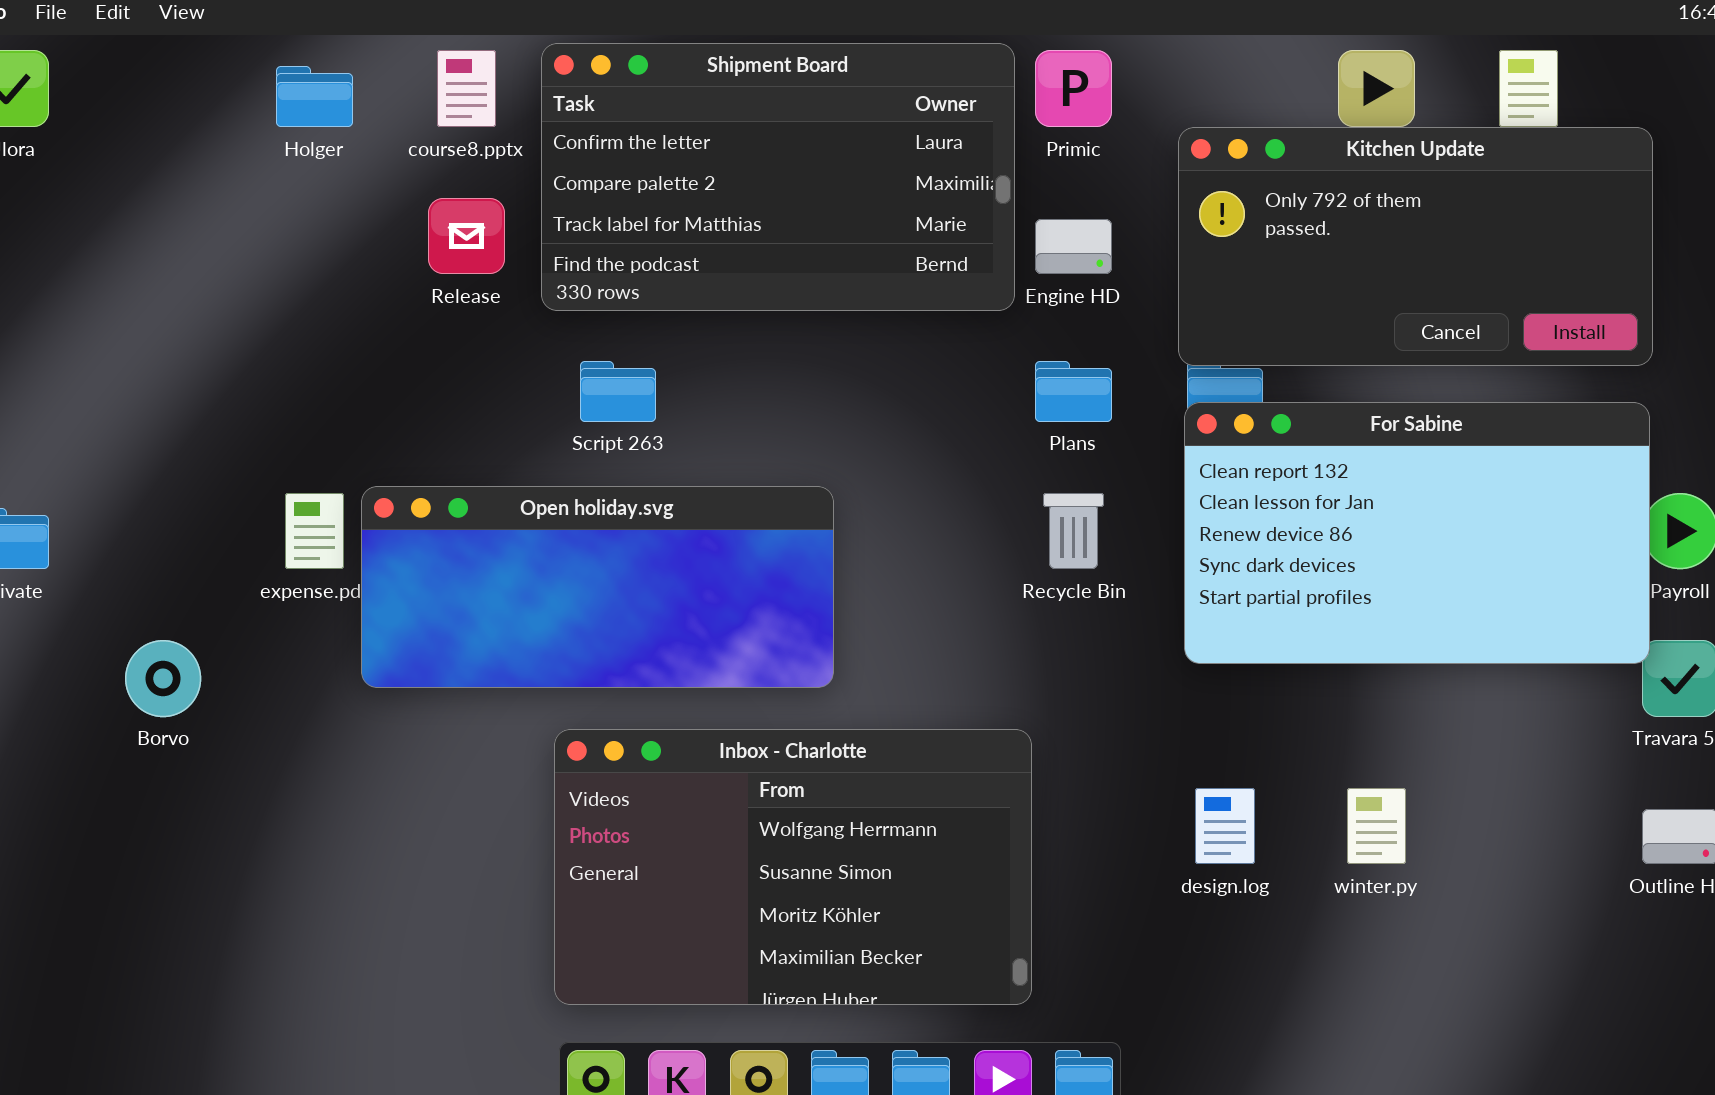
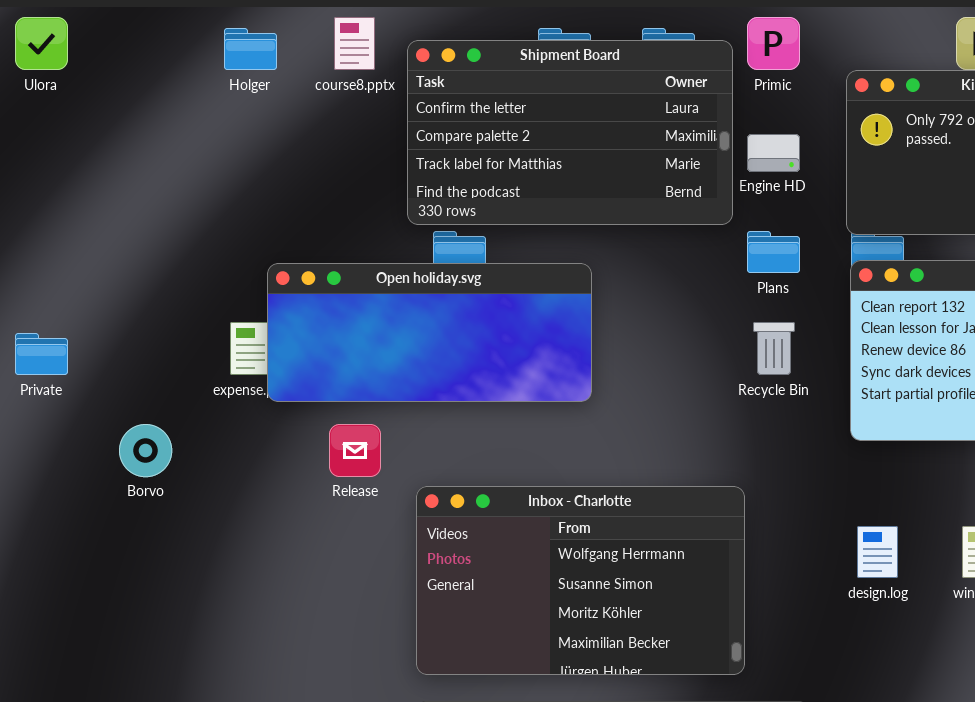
Shipment Board: [541,43,1015,311] -> [407,40,733,225], moved
Release: [428,198,505,274] -> [329,424,381,477], moved
Open holiday.svg: [361,486,834,688] -> [267,263,592,402], moved

